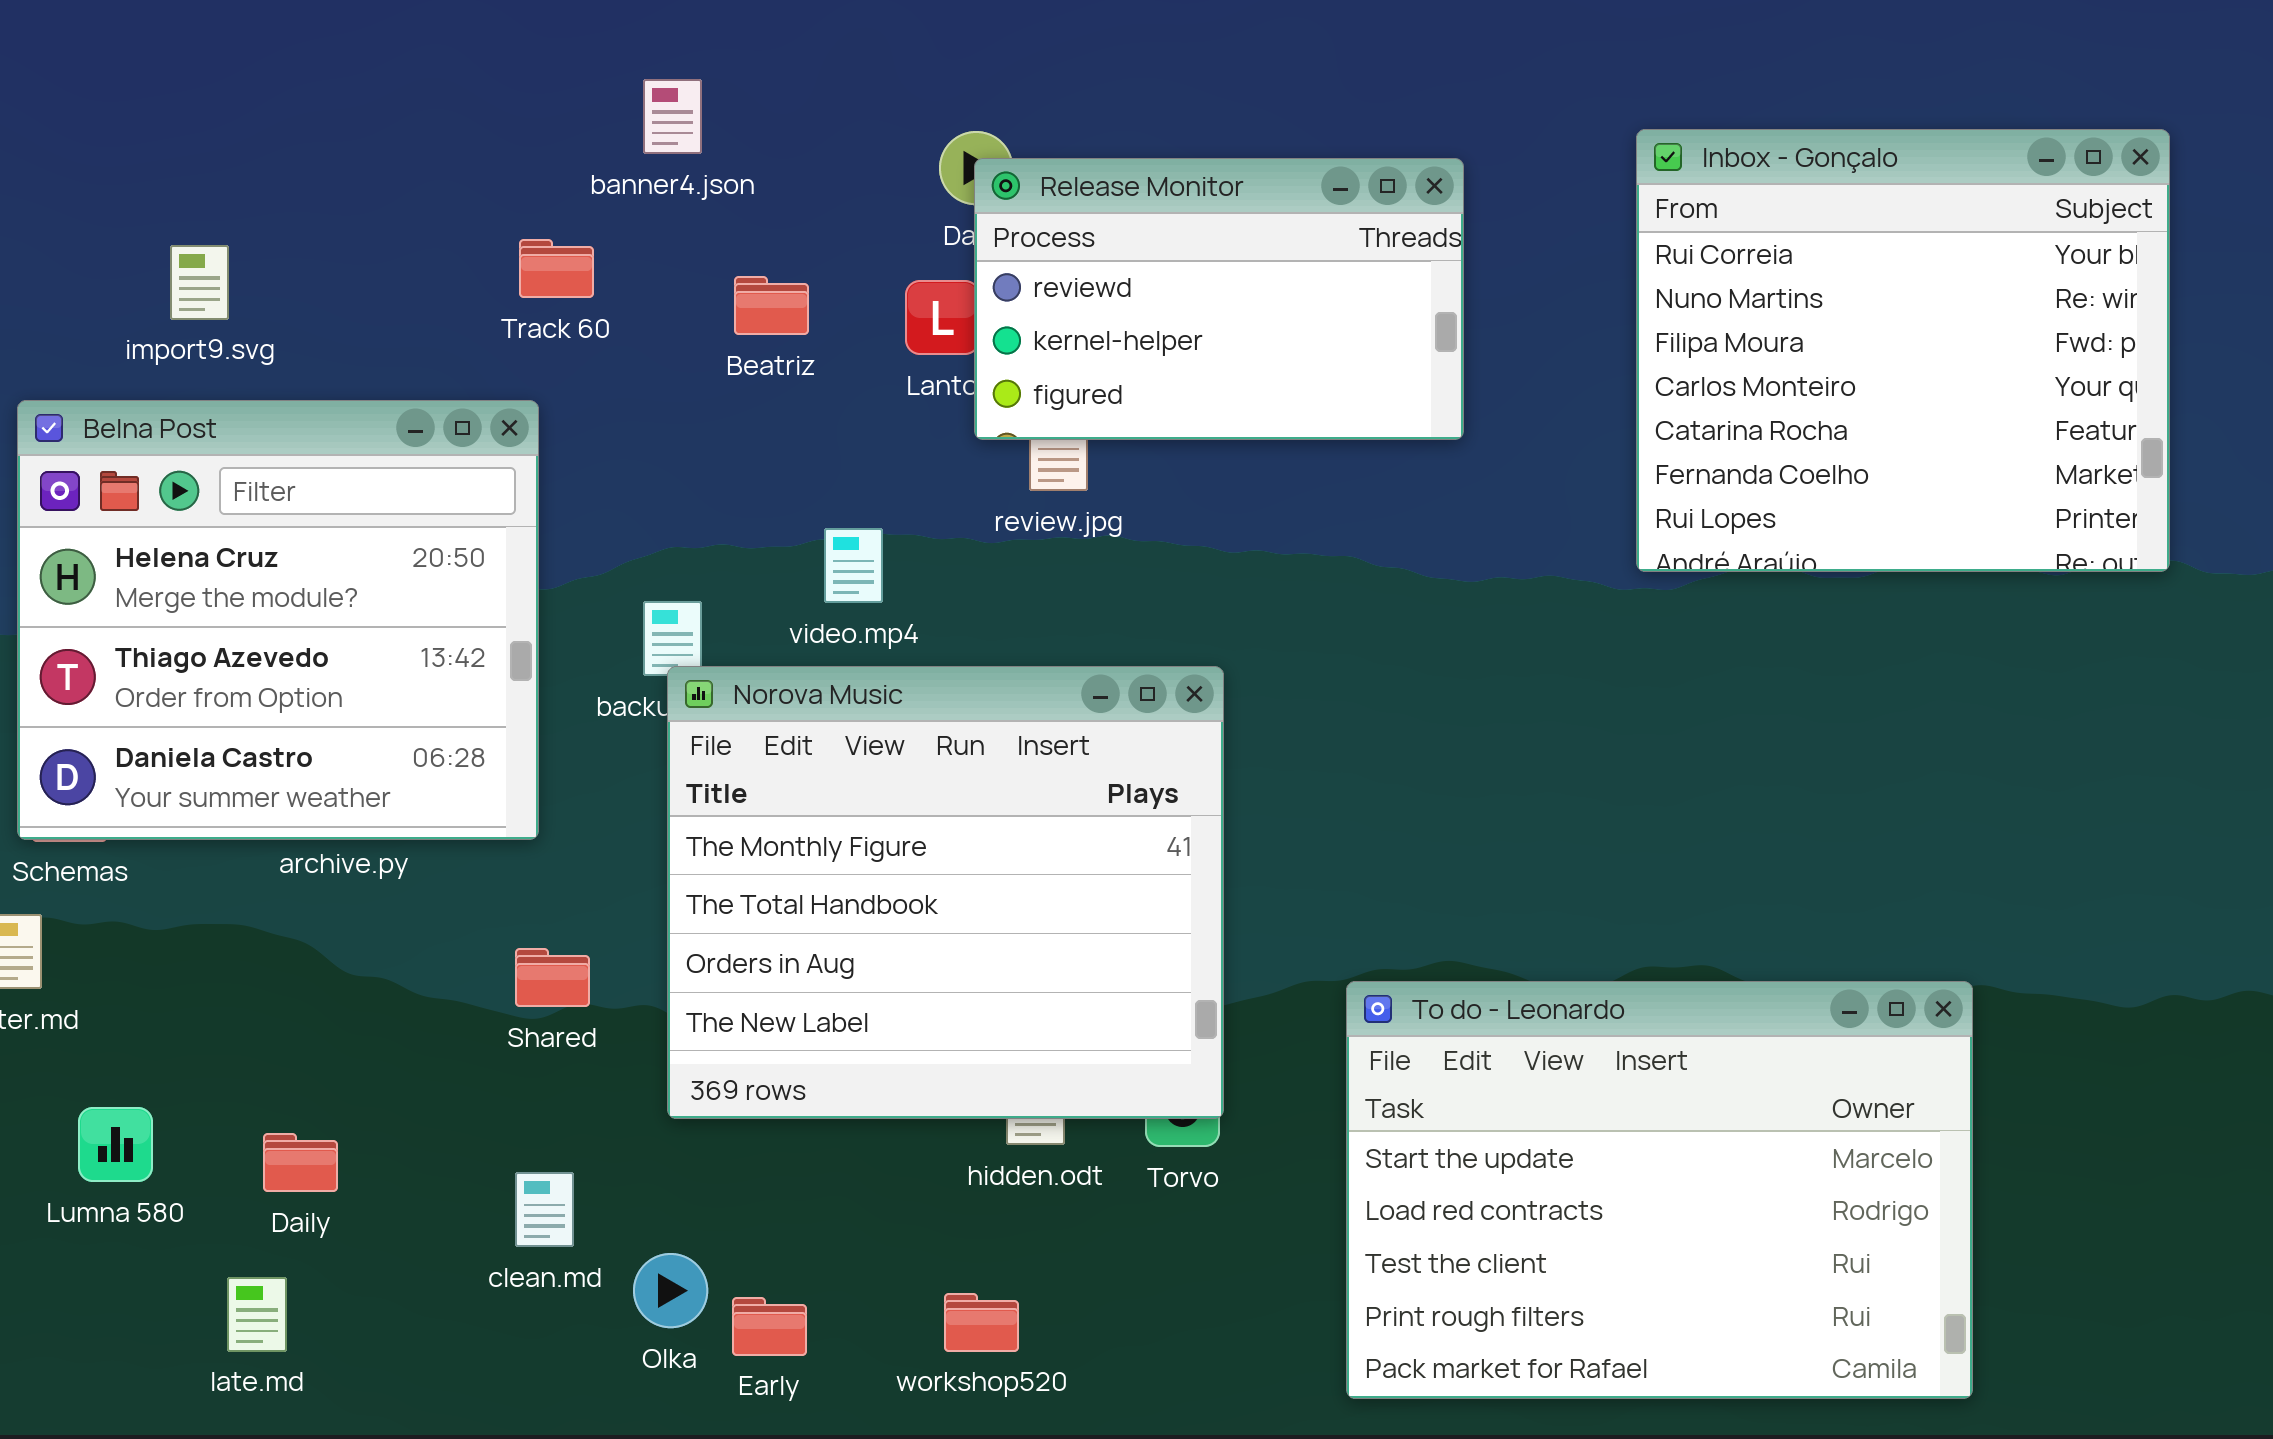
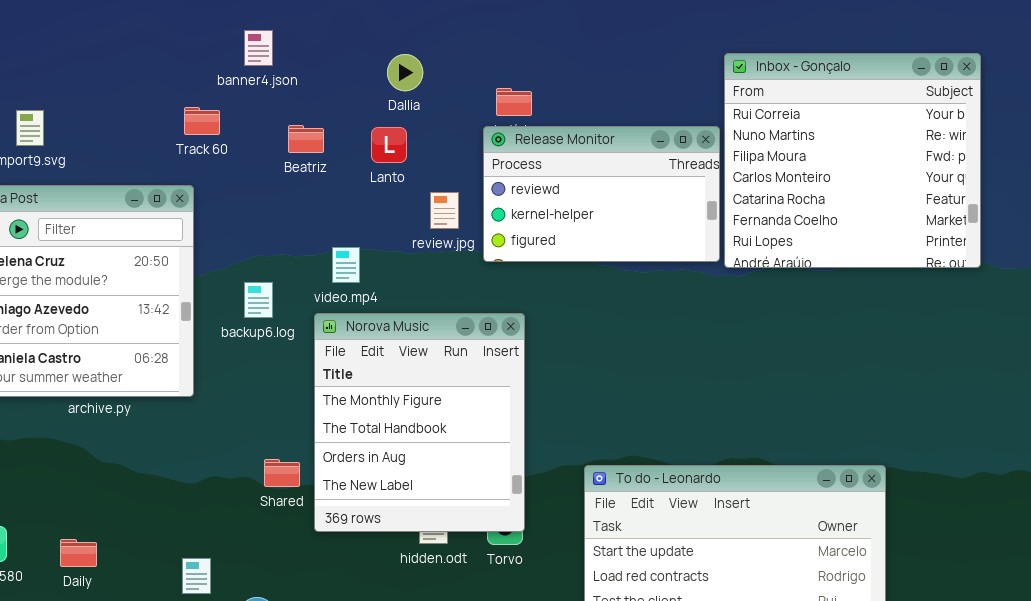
Release Monitor: [974,158,1464,440] -> [483,126,720,262], moved
Norova Music: [667,666,1224,1119] -> [314,313,525,532], resized
Shared: [515,948,590,1007] -> [264,459,300,487], moved

